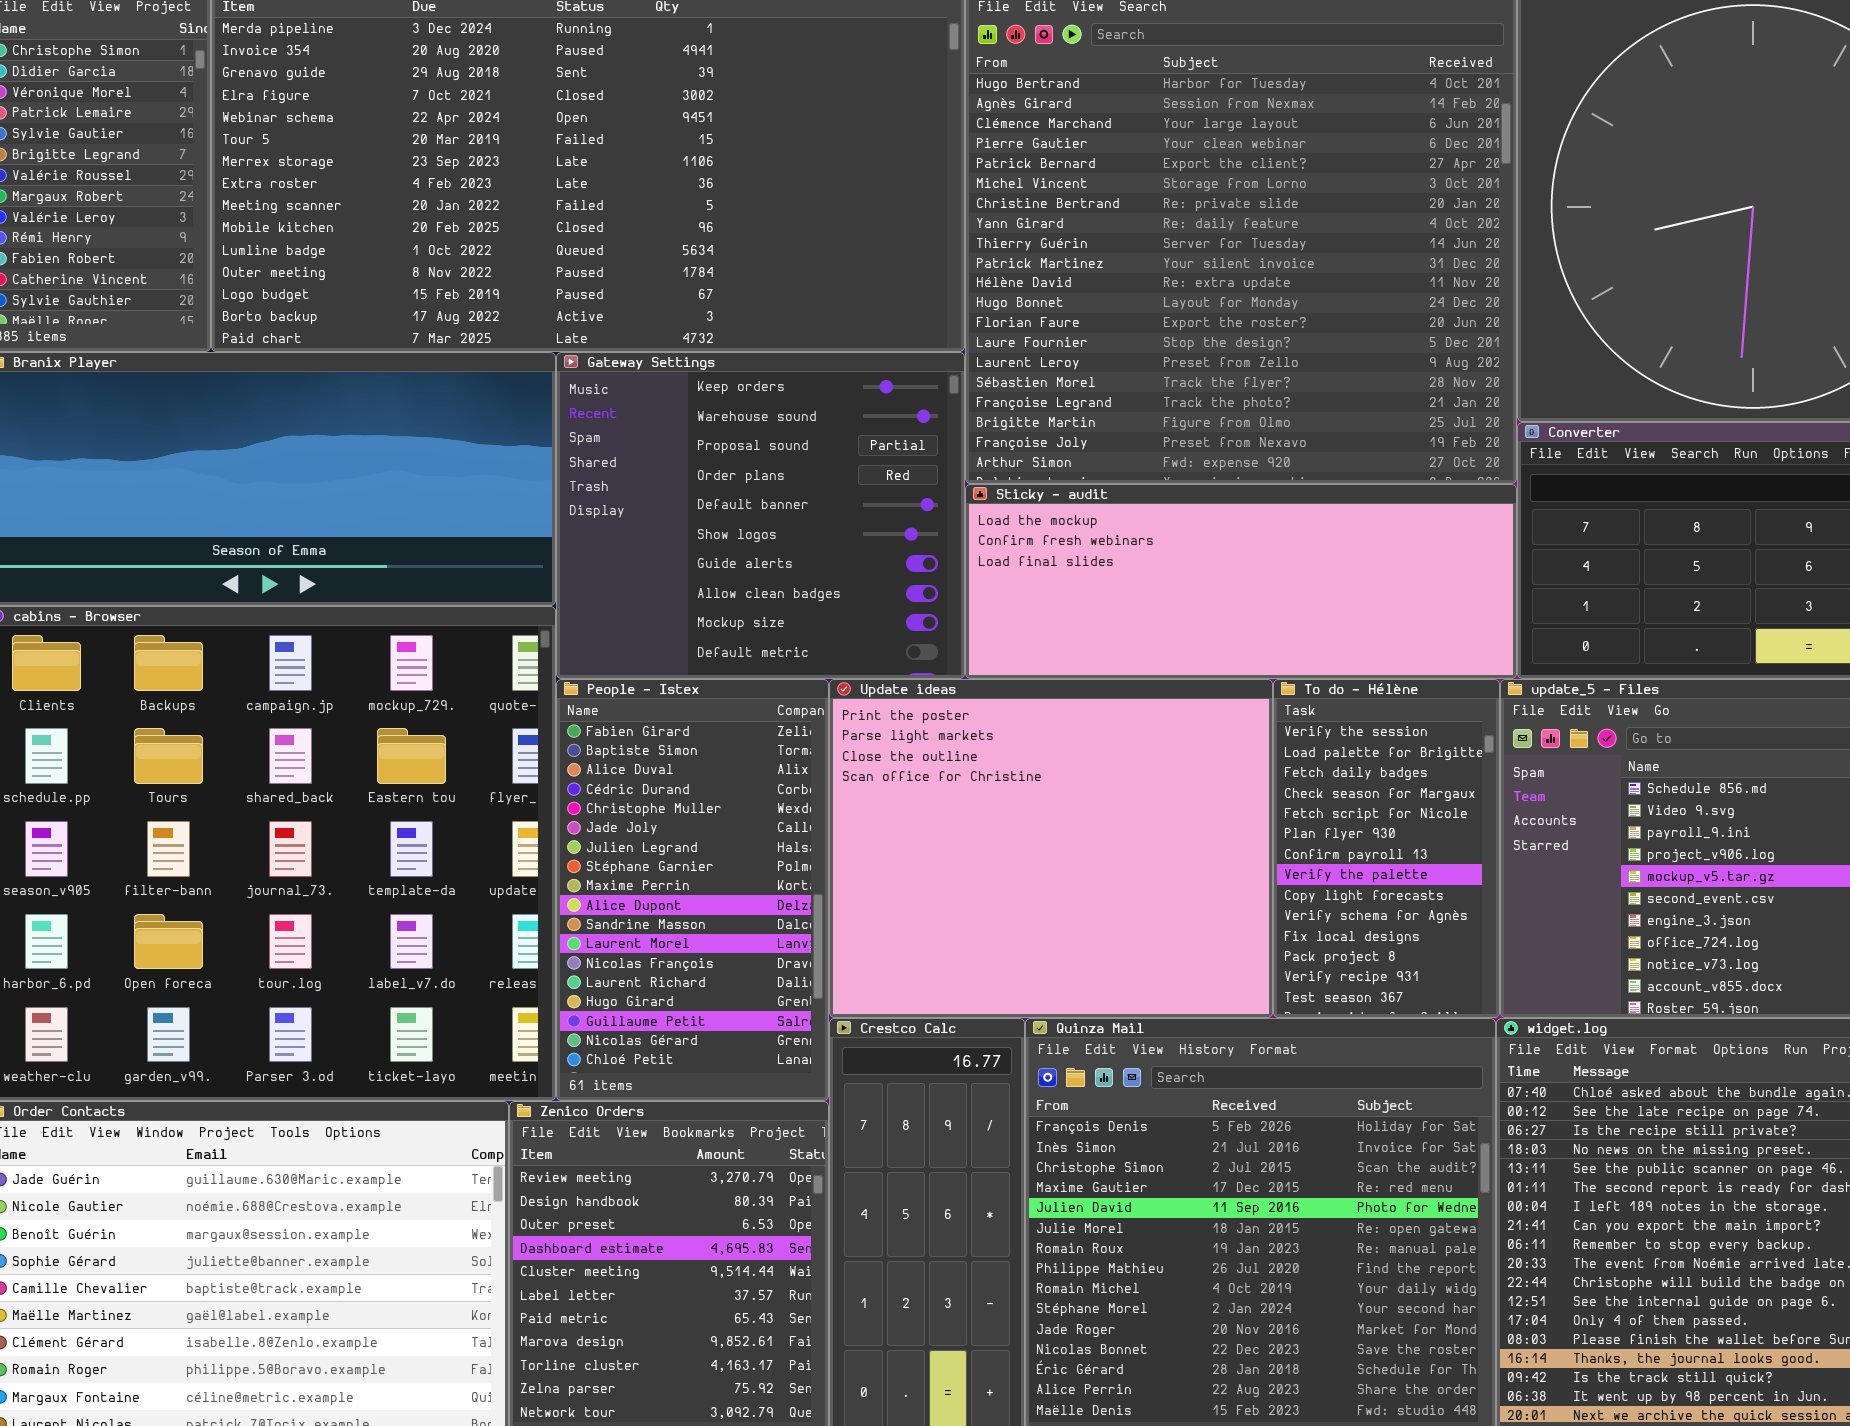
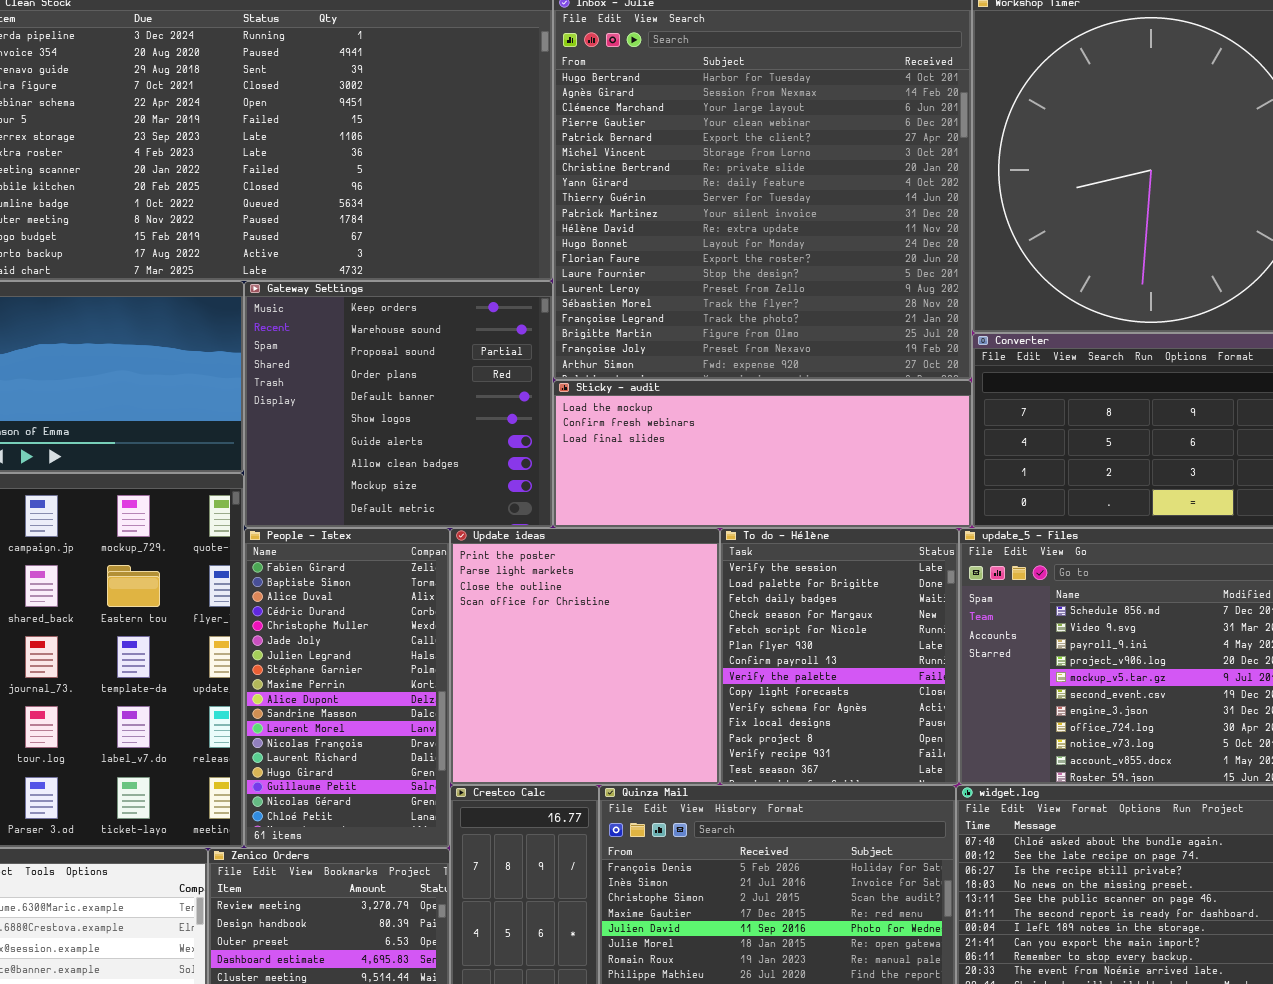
Update ideas: [829,679,1273,1018] -> [450,528,720,785], resized
To do - Hélène: [1273,679,1500,1018] -> [720,528,959,785], resized

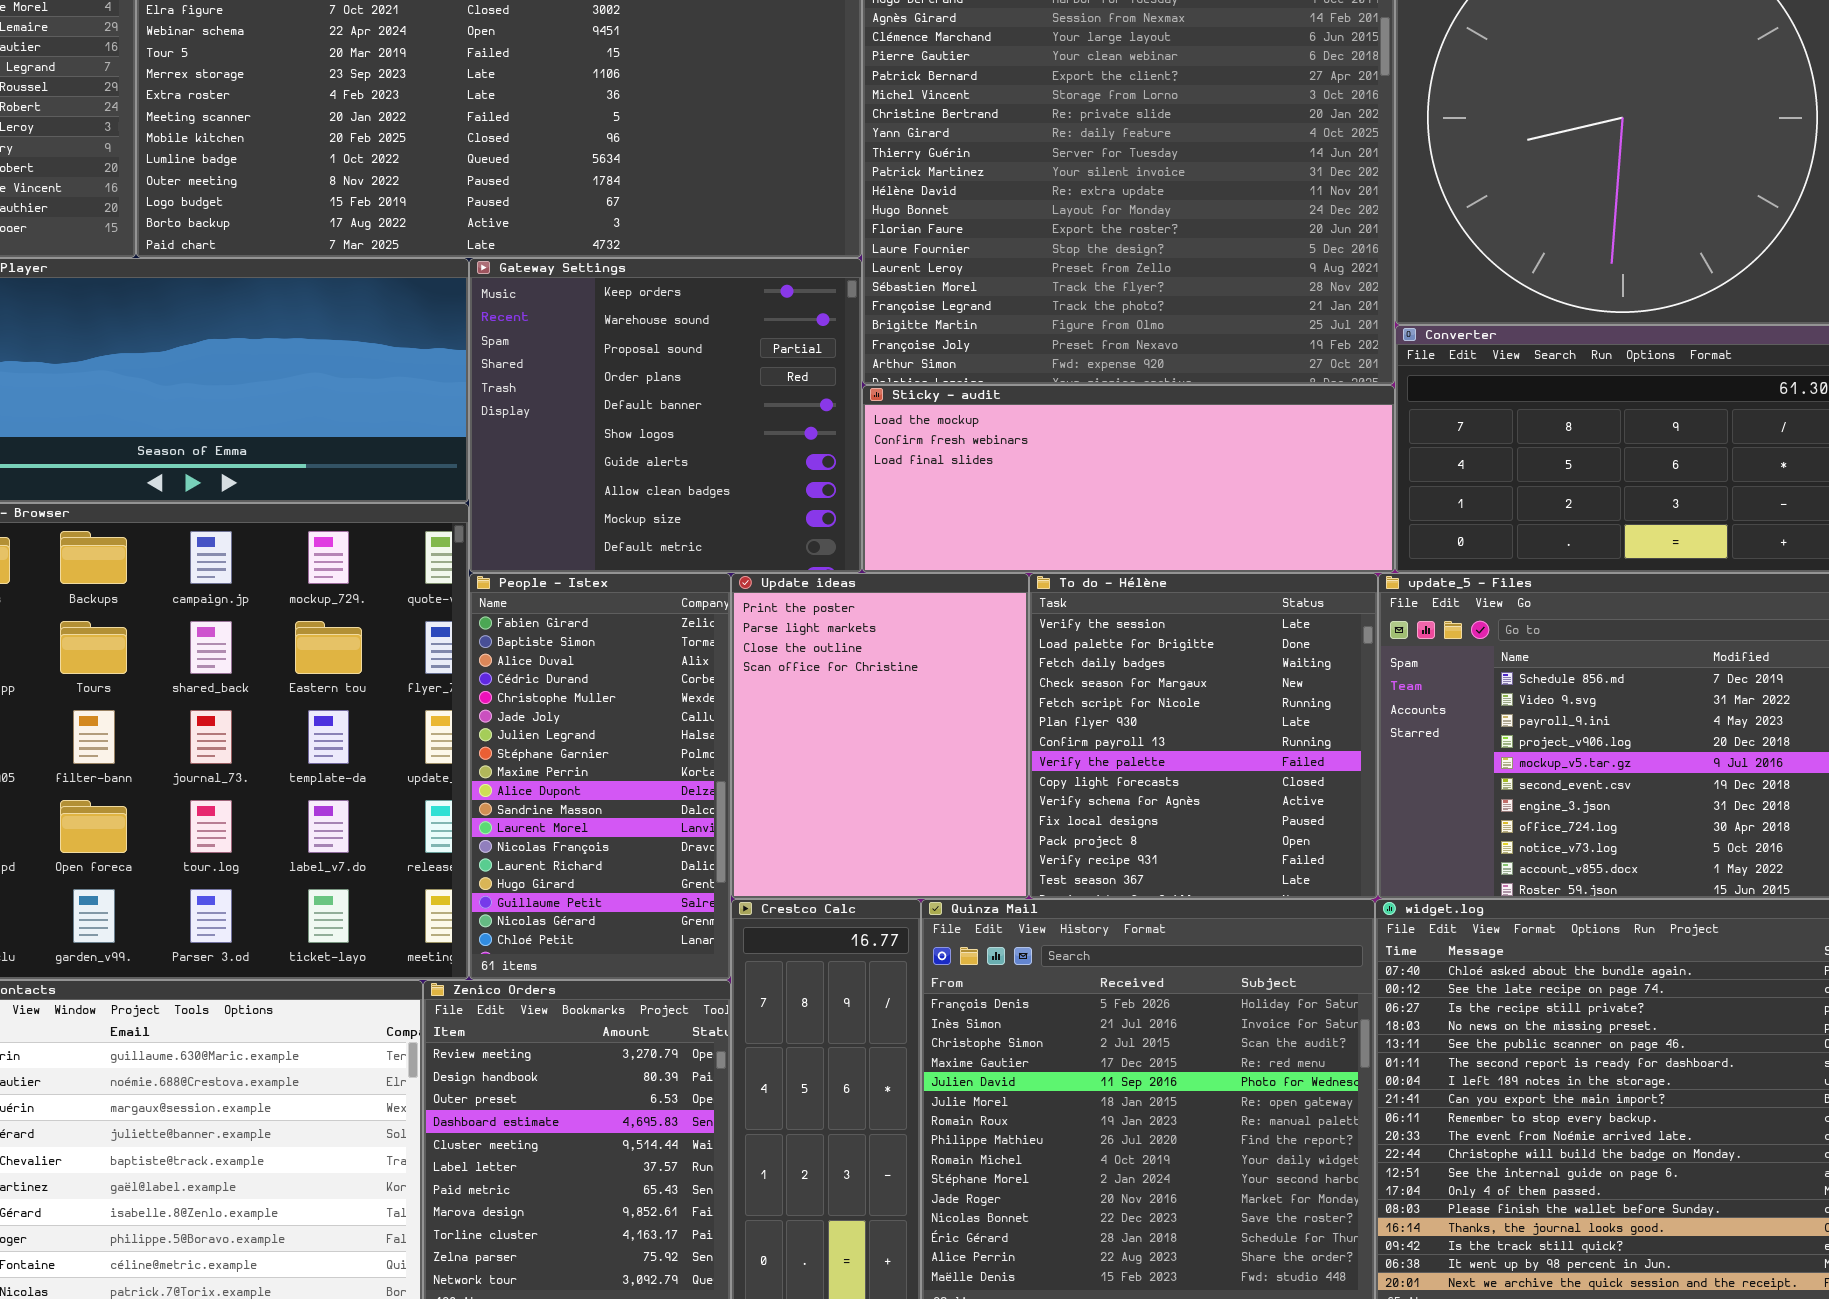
Update ideas: [450,528,720,785] -> [731,573,1029,899], resized
To do - Hélène: [720,528,959,785] -> [1029,573,1378,899], resized

